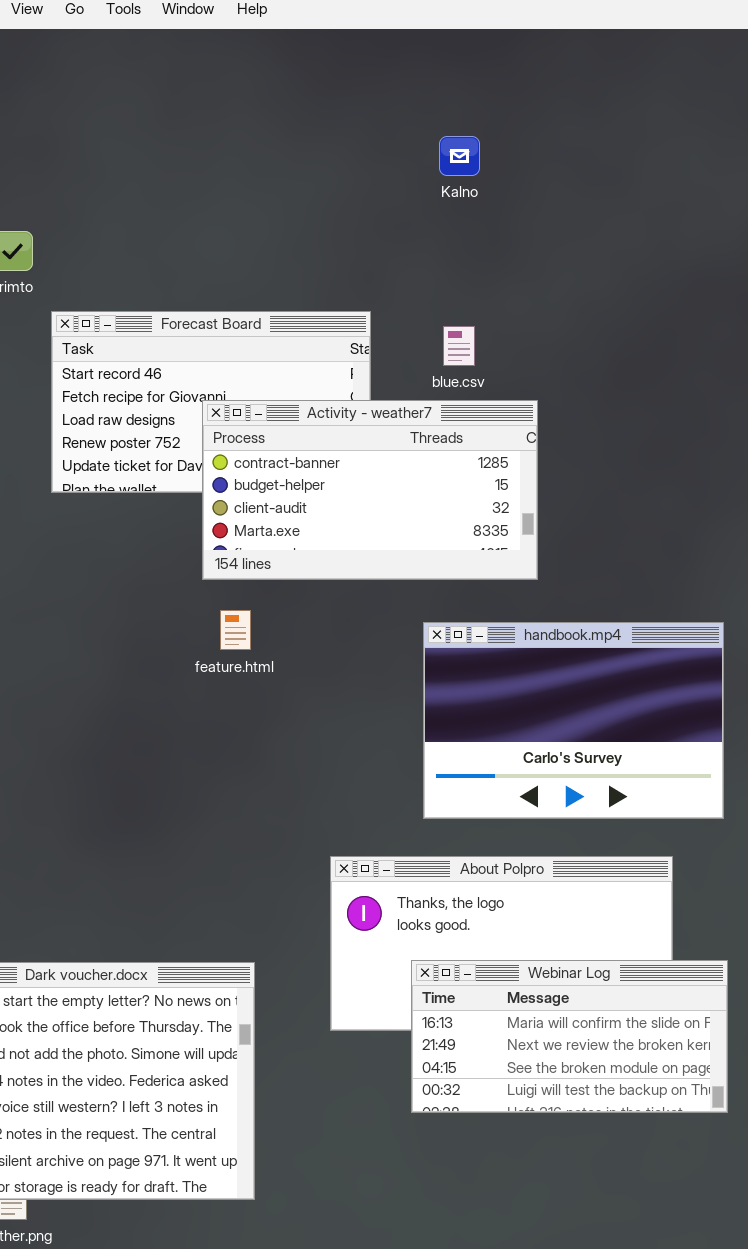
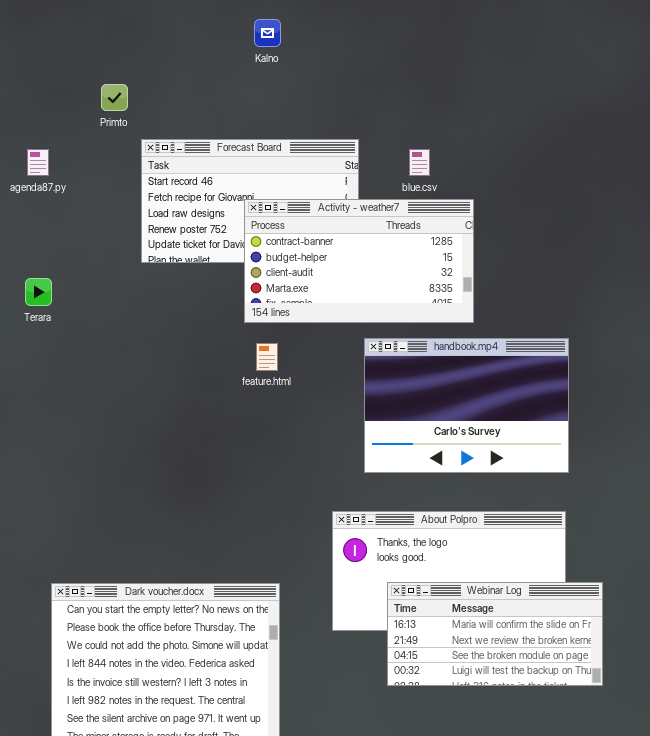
Kalno: [439,136,480,176] -> [254,19,281,47], moved
handbook.mp4: [423,622,724,819] -> [364,338,569,473], moved

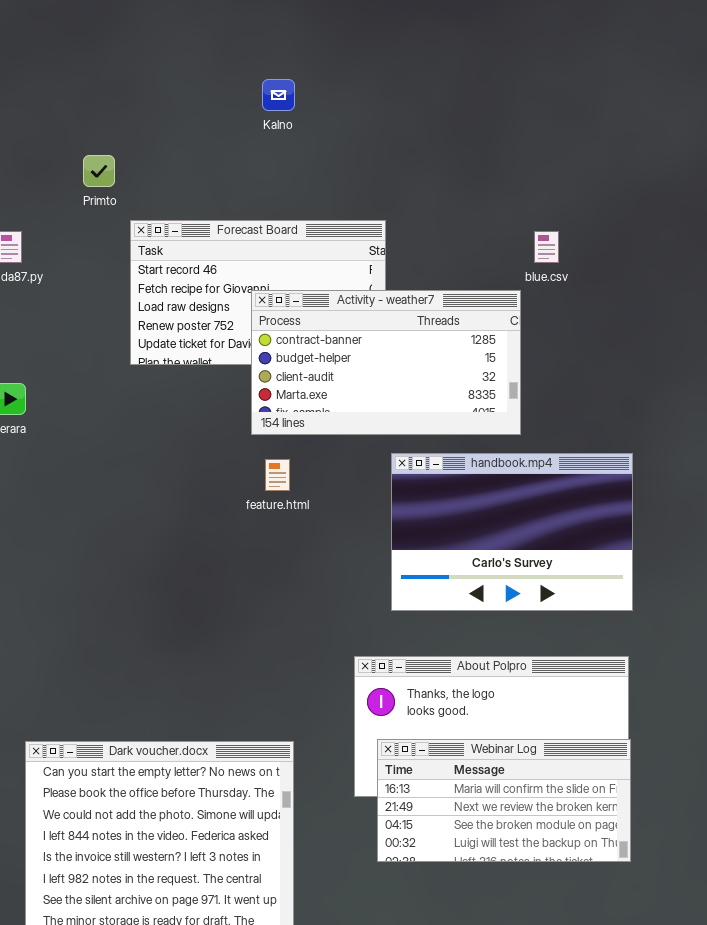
blue.csv: [409,149,430,176] -> [534,231,559,263], moved
Webinar Log: [387,582,603,686] -> [377,739,631,862], moved

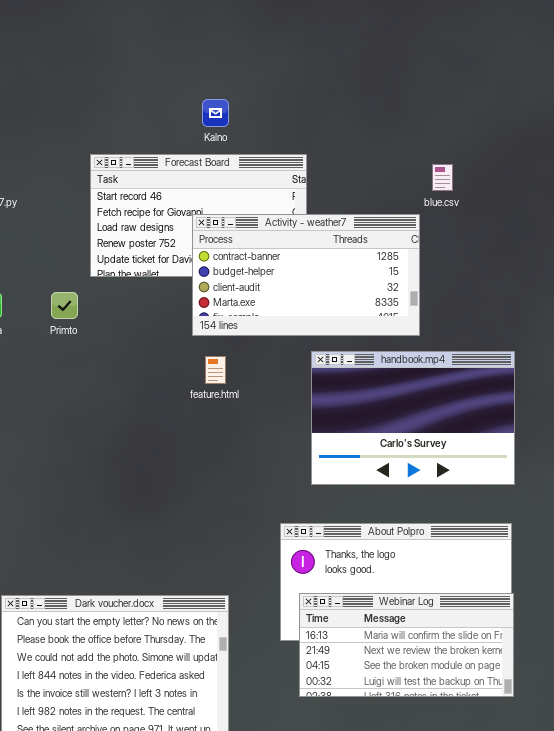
Kalno: [262,79,295,111] -> [202,99,229,127], moved
Primto: [83,155,115,187] -> [51,292,78,319], moved

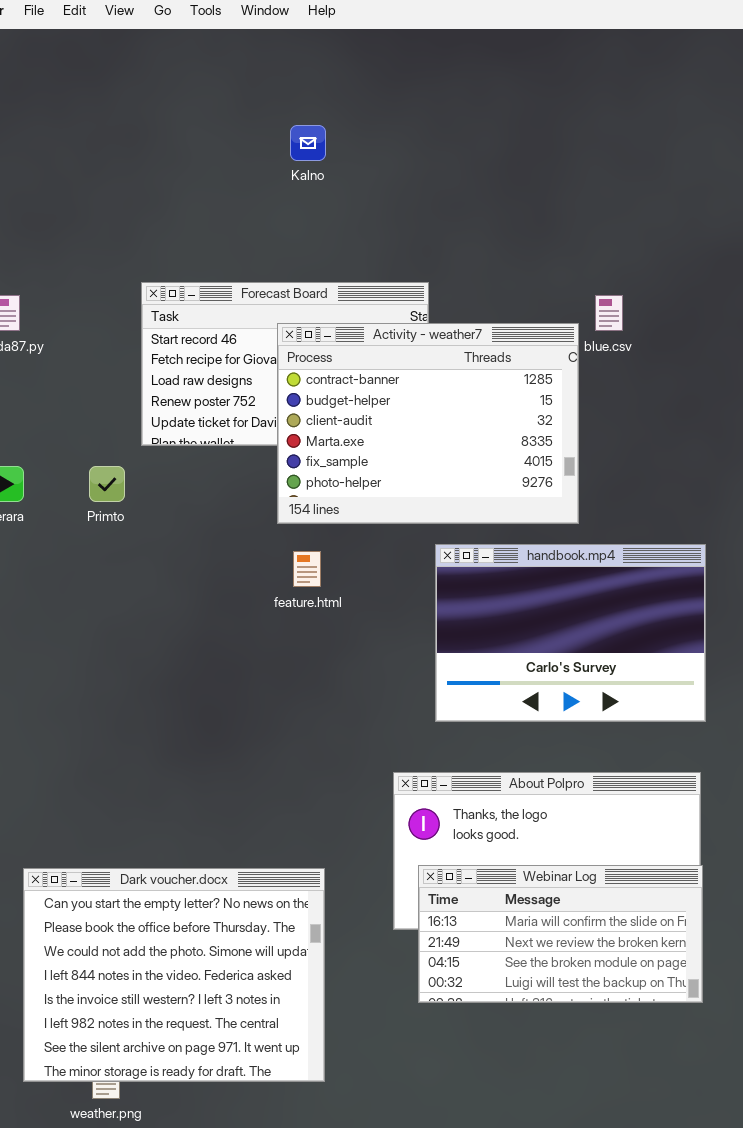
Kalno: [202,99,229,127] -> [290,125,326,161], moved
Activity - weather7: [192,214,420,336] -> [277,323,579,524], resized

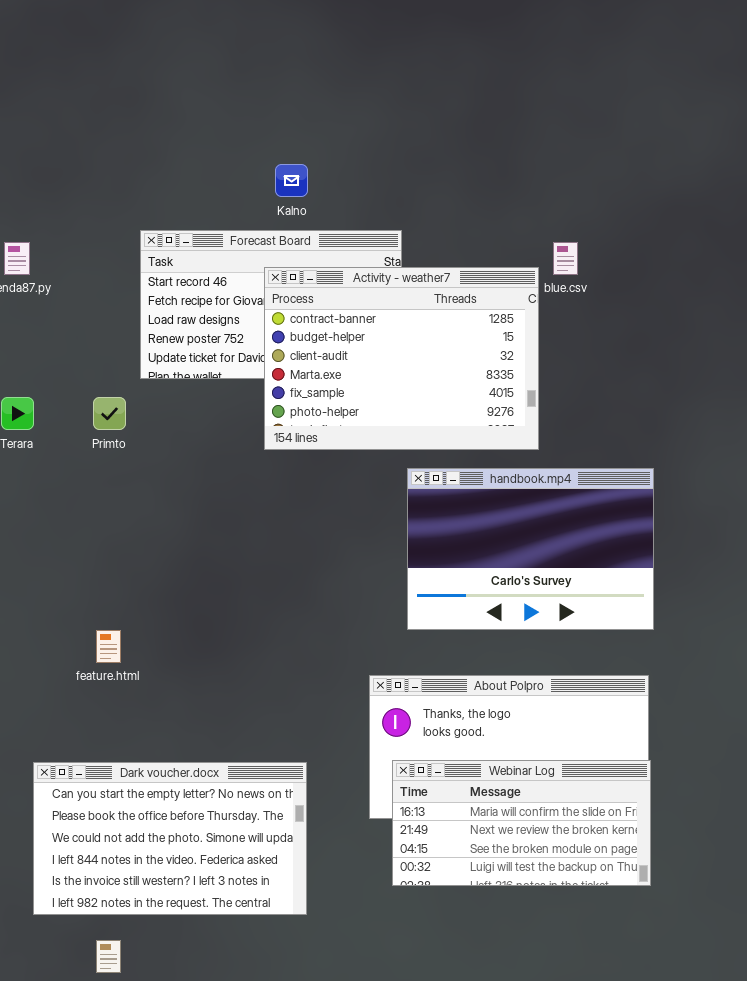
Kalno: [290,125,326,161] -> [275,164,308,197], moved
feature.html: [293,551,321,587] -> [96,630,121,663], moved
Dark voucher.docx: [23,868,325,1082] -> [33,762,307,915], resized

